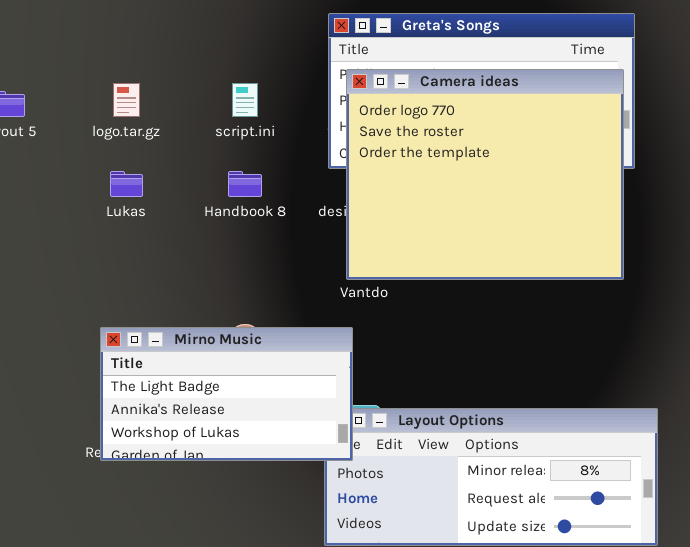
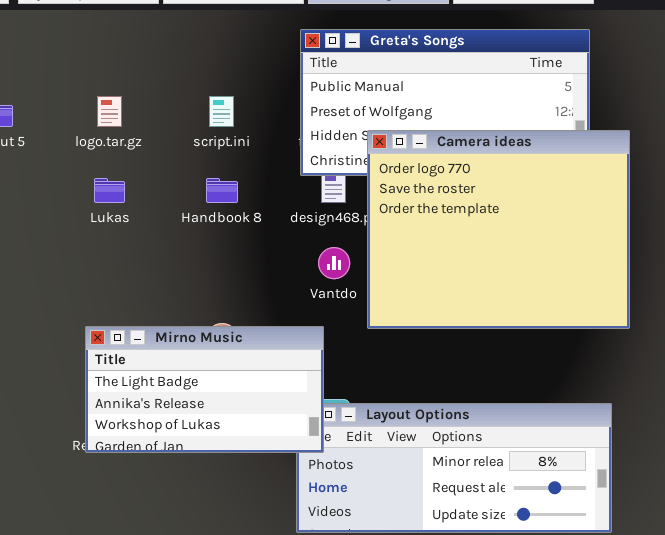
Camera ideas: [346,69,624,280] -> [367,130,630,329], moved

